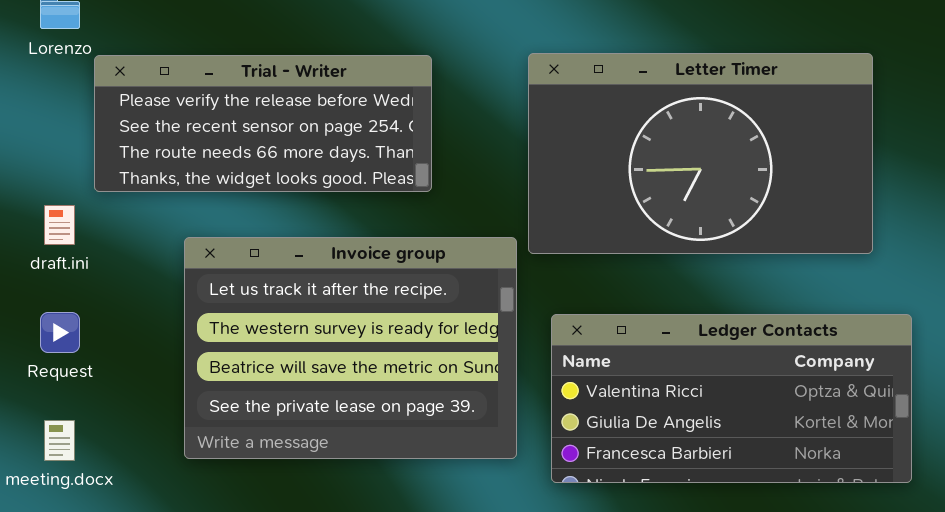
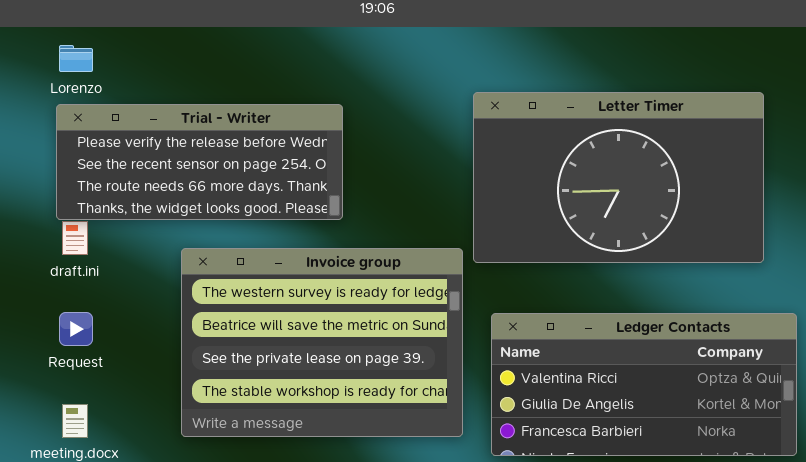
Trial - Writer: [94,55,432,192] -> [56,104,343,220], moved
Invoice group: [184,237,517,459] -> [181,248,463,437], scrolled down 1 row

